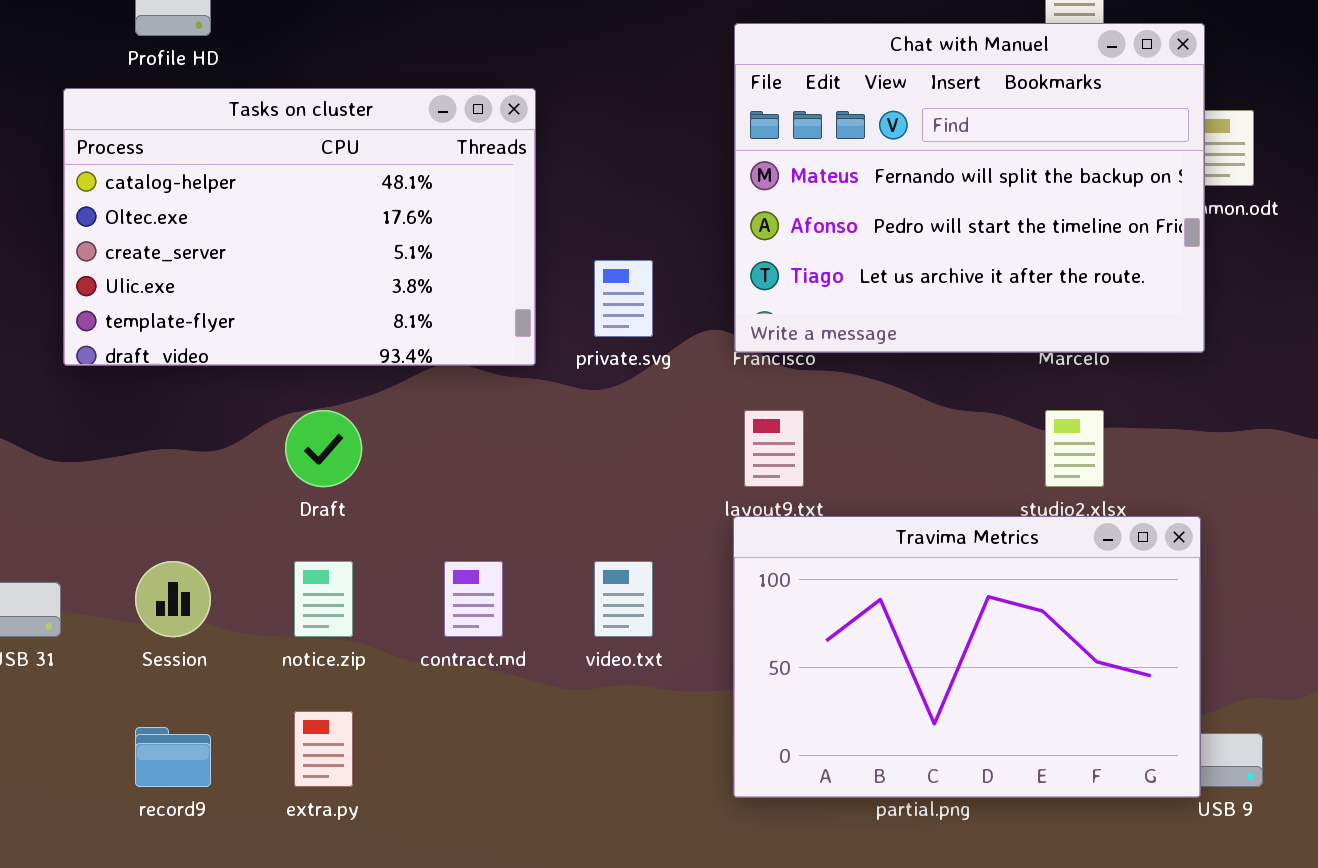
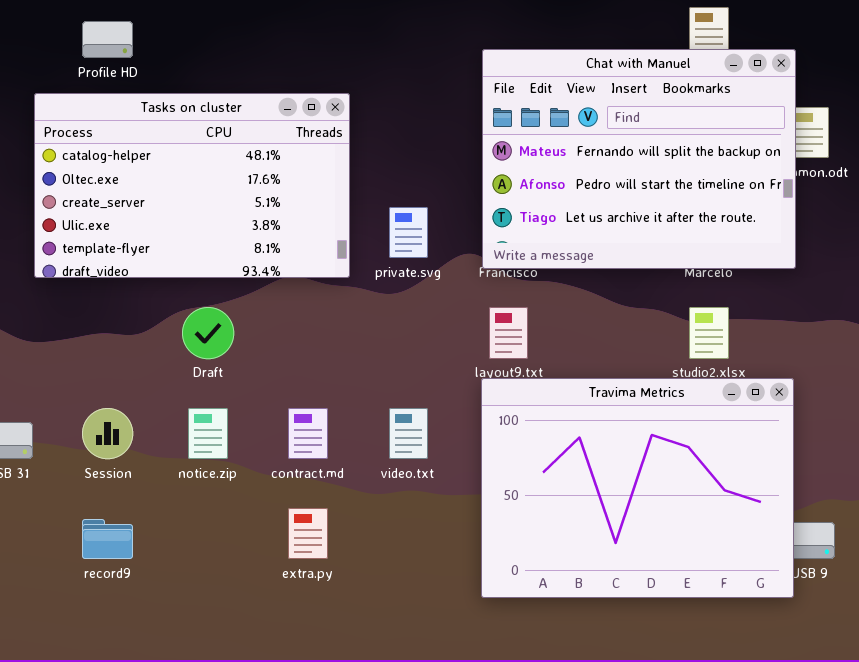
Travima Metrics: [733,516,1201,798] -> [481,378,794,598], resized
extra.py: [294,711,353,787] -> [288,508,328,559], moved

